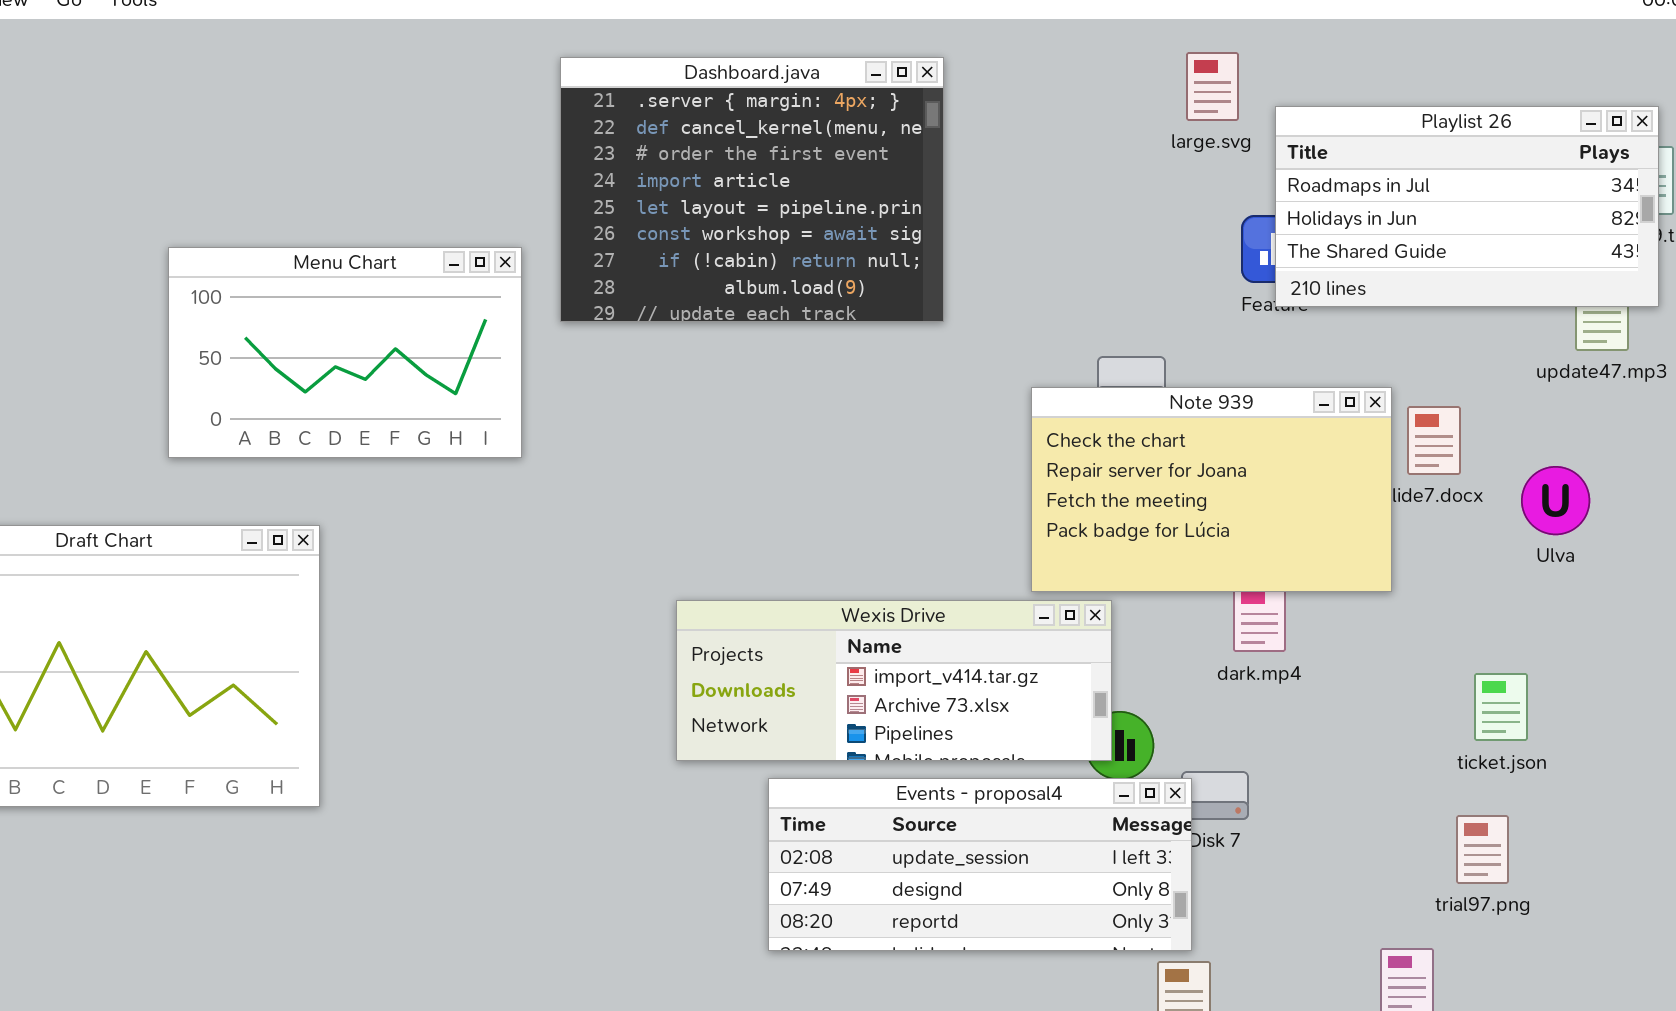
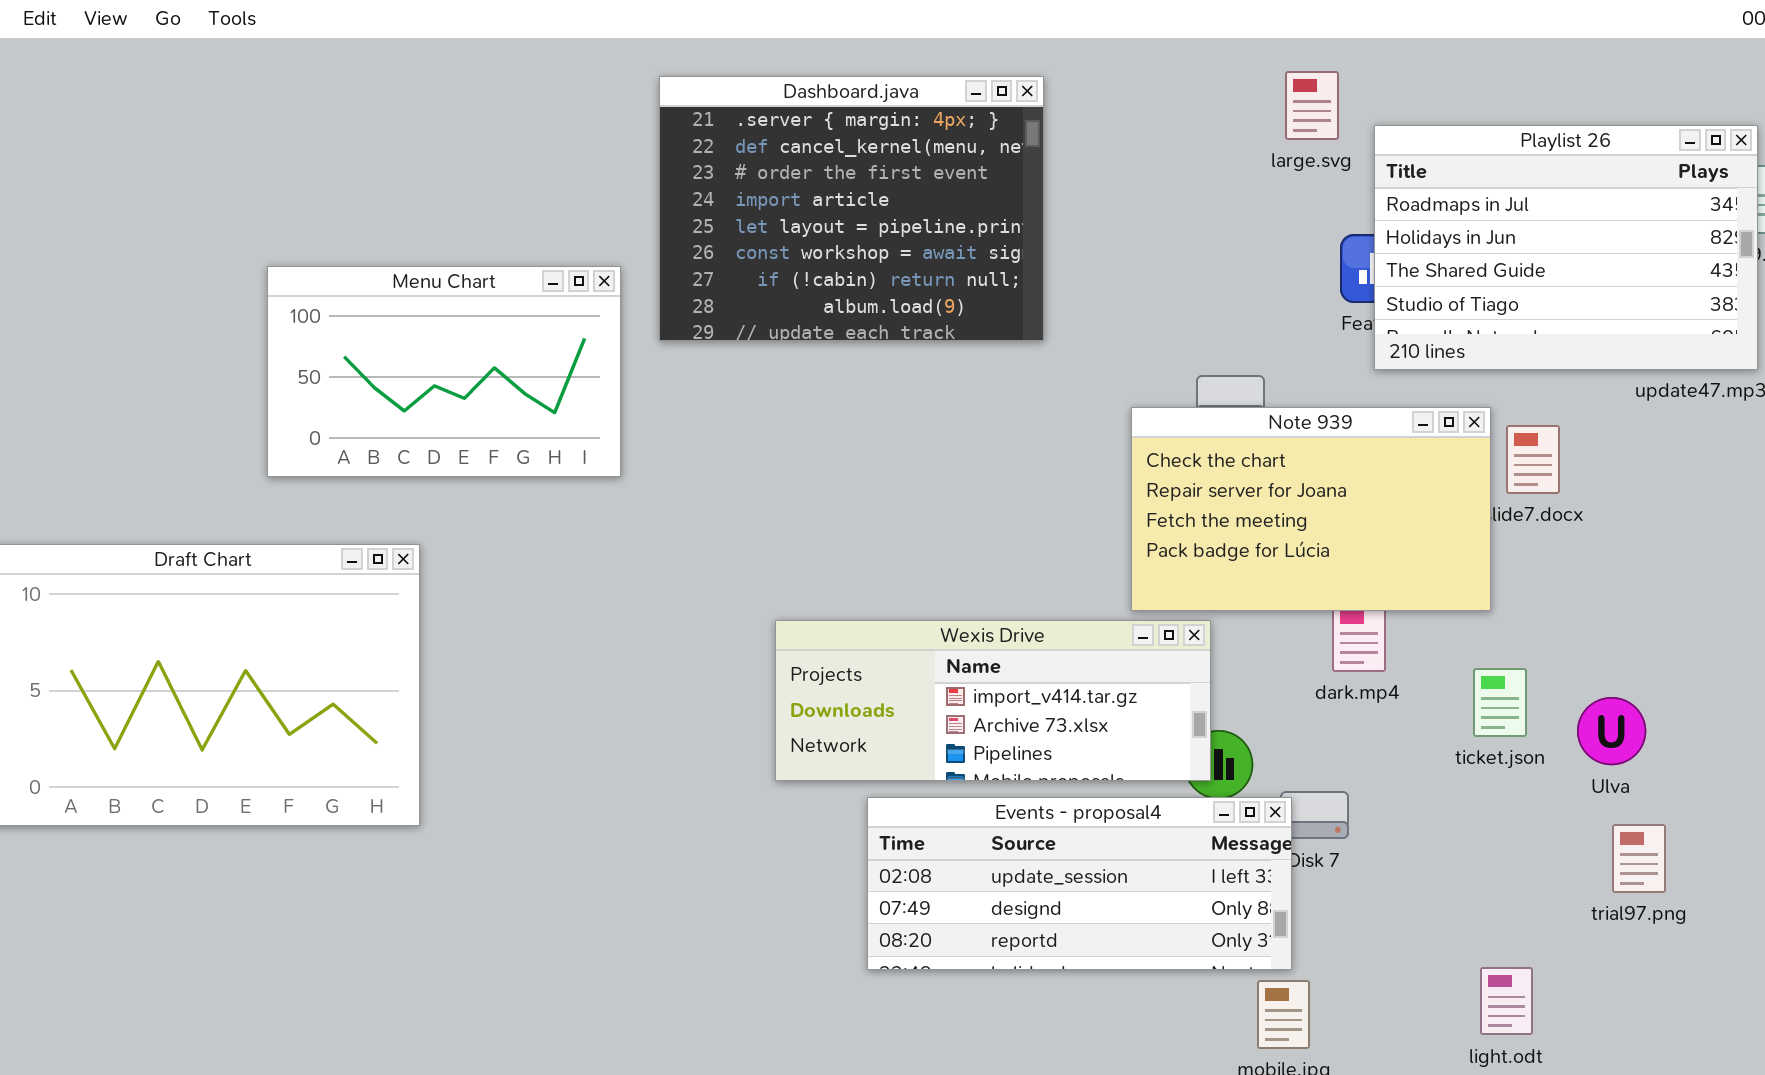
Playlist 26: [1275,106,1659,307] -> [1374,125,1758,370], resized
Ulva: [1521,466,1590,535] -> [1577,697,1646,765], moved
ticket.json: [1474,673,1528,741] -> [1473,668,1527,737], moved
trial97.png: [1456,815,1509,884] -> [1612,824,1666,893], moved

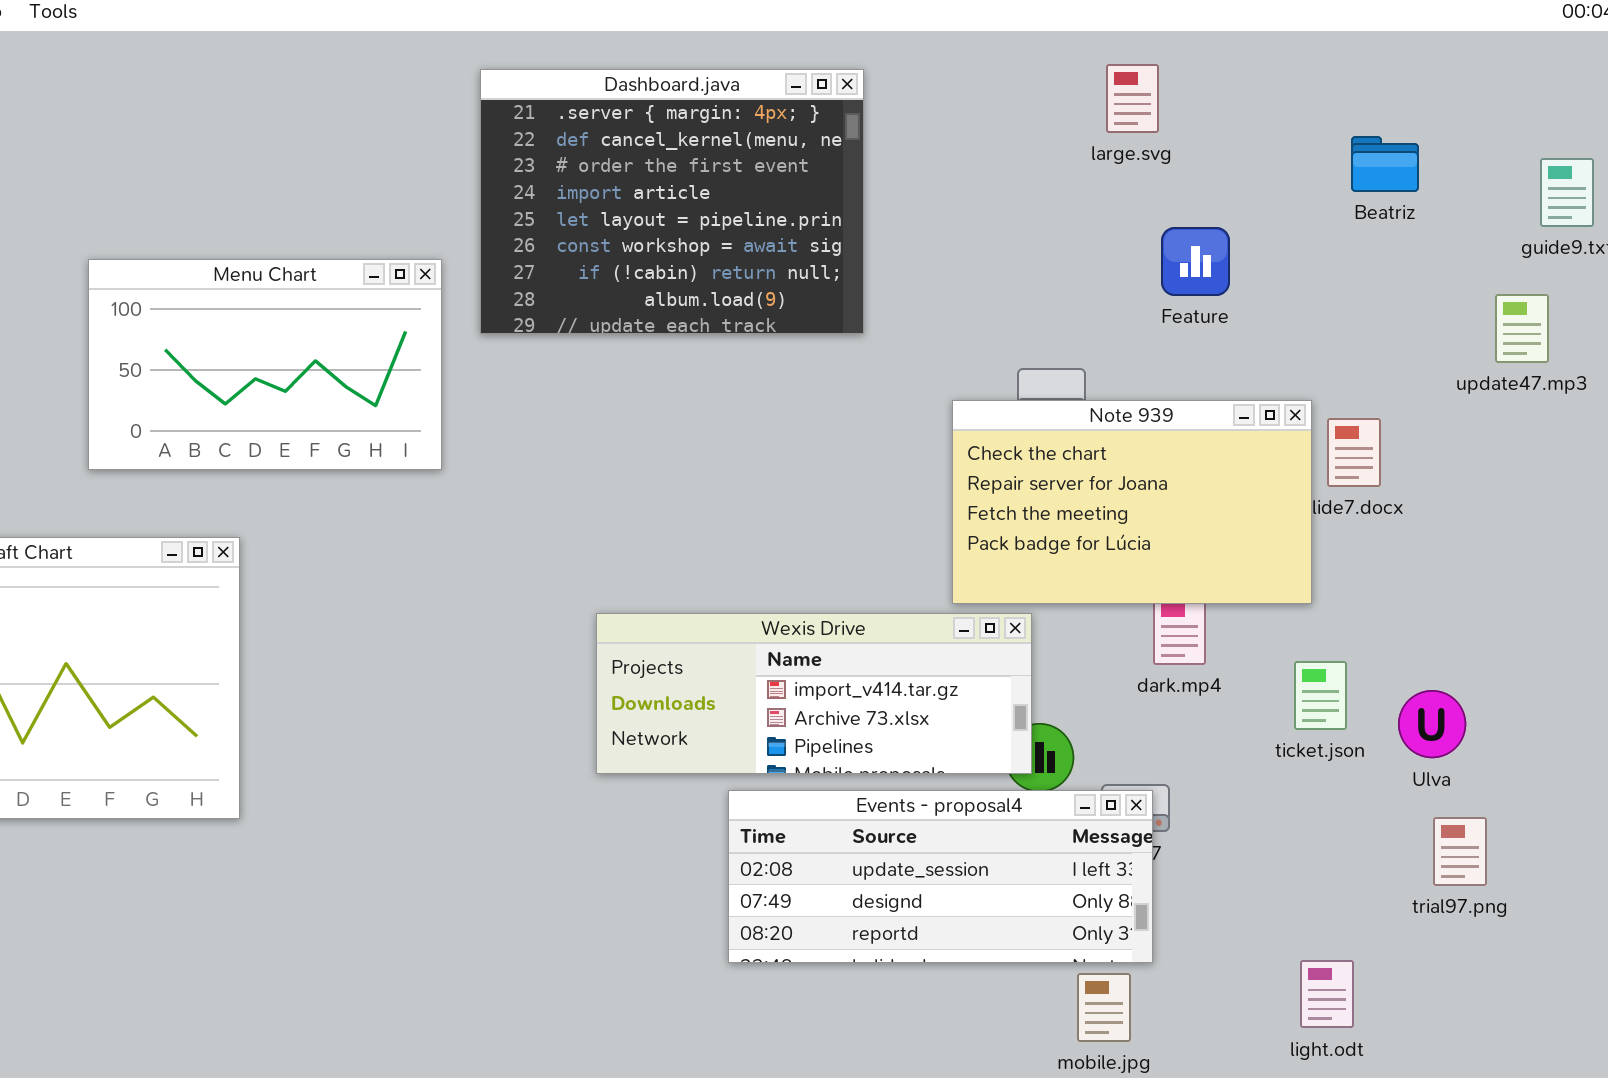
Playlist 26: [1374,125,1758,370] -> none, closed
Events - proposal4: [867,797,1292,970] -> [728,790,1153,963], moved

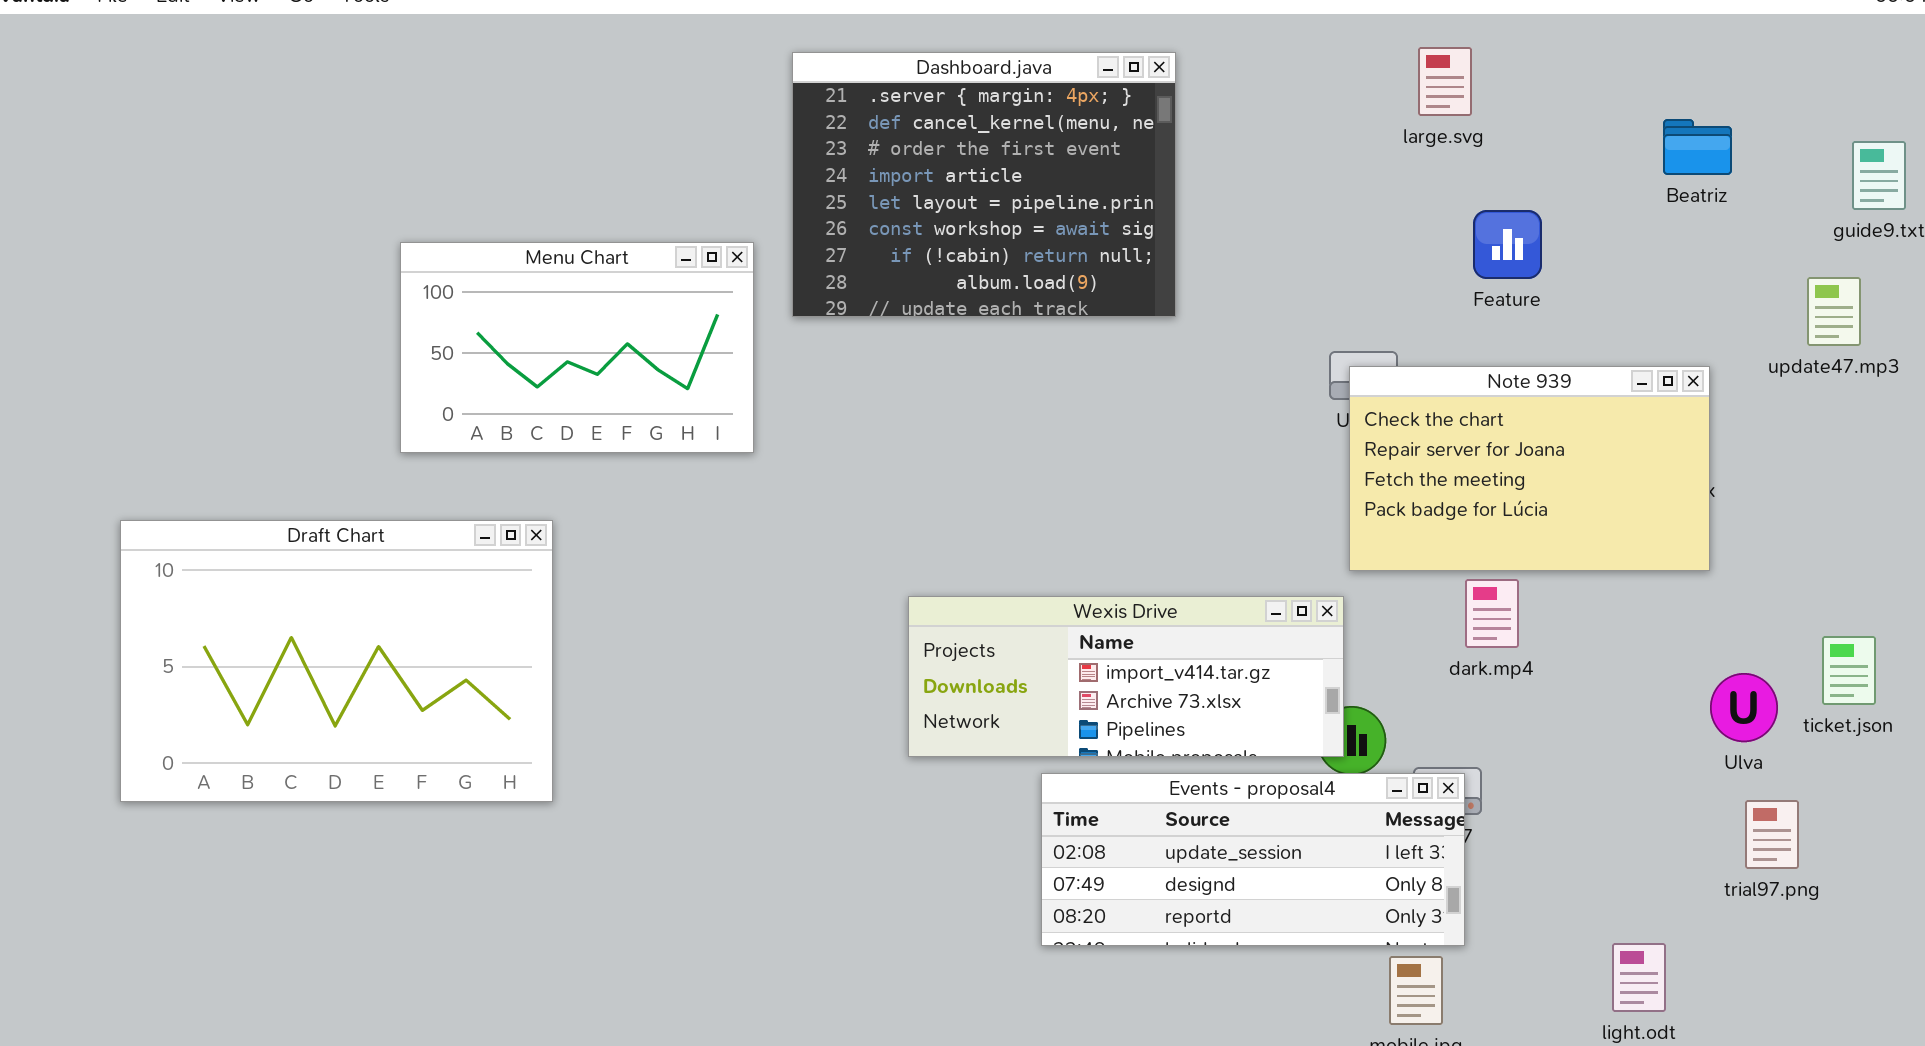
Note 939: [952,400,1312,604] -> [1349,366,1710,571], moved
ticket.json: [1294,661,1347,730] -> [1822,636,1876,705], moved

